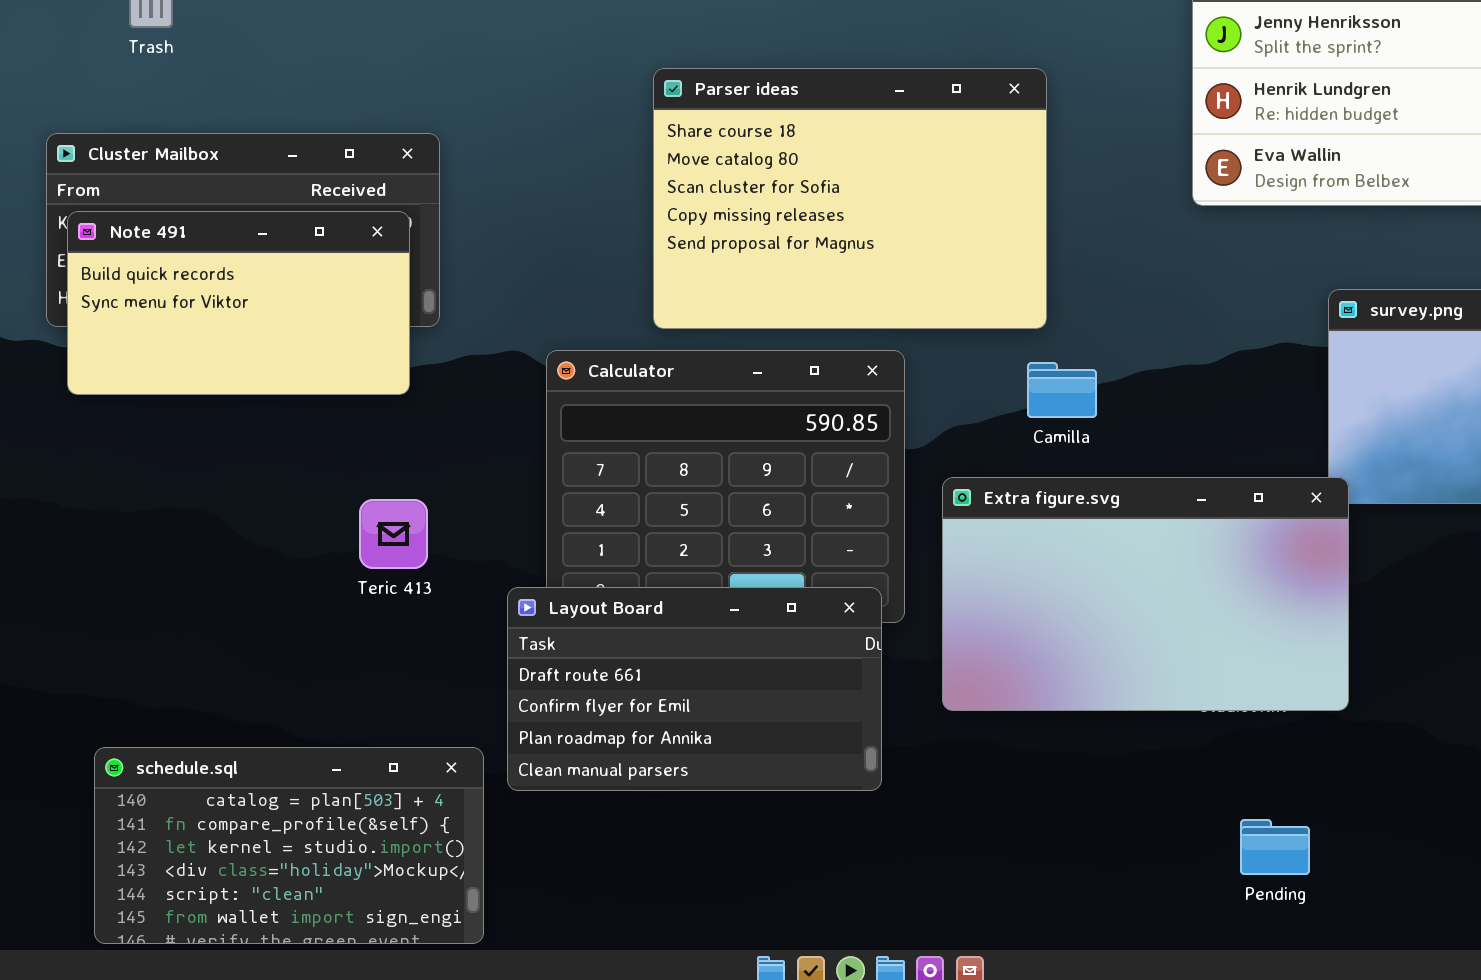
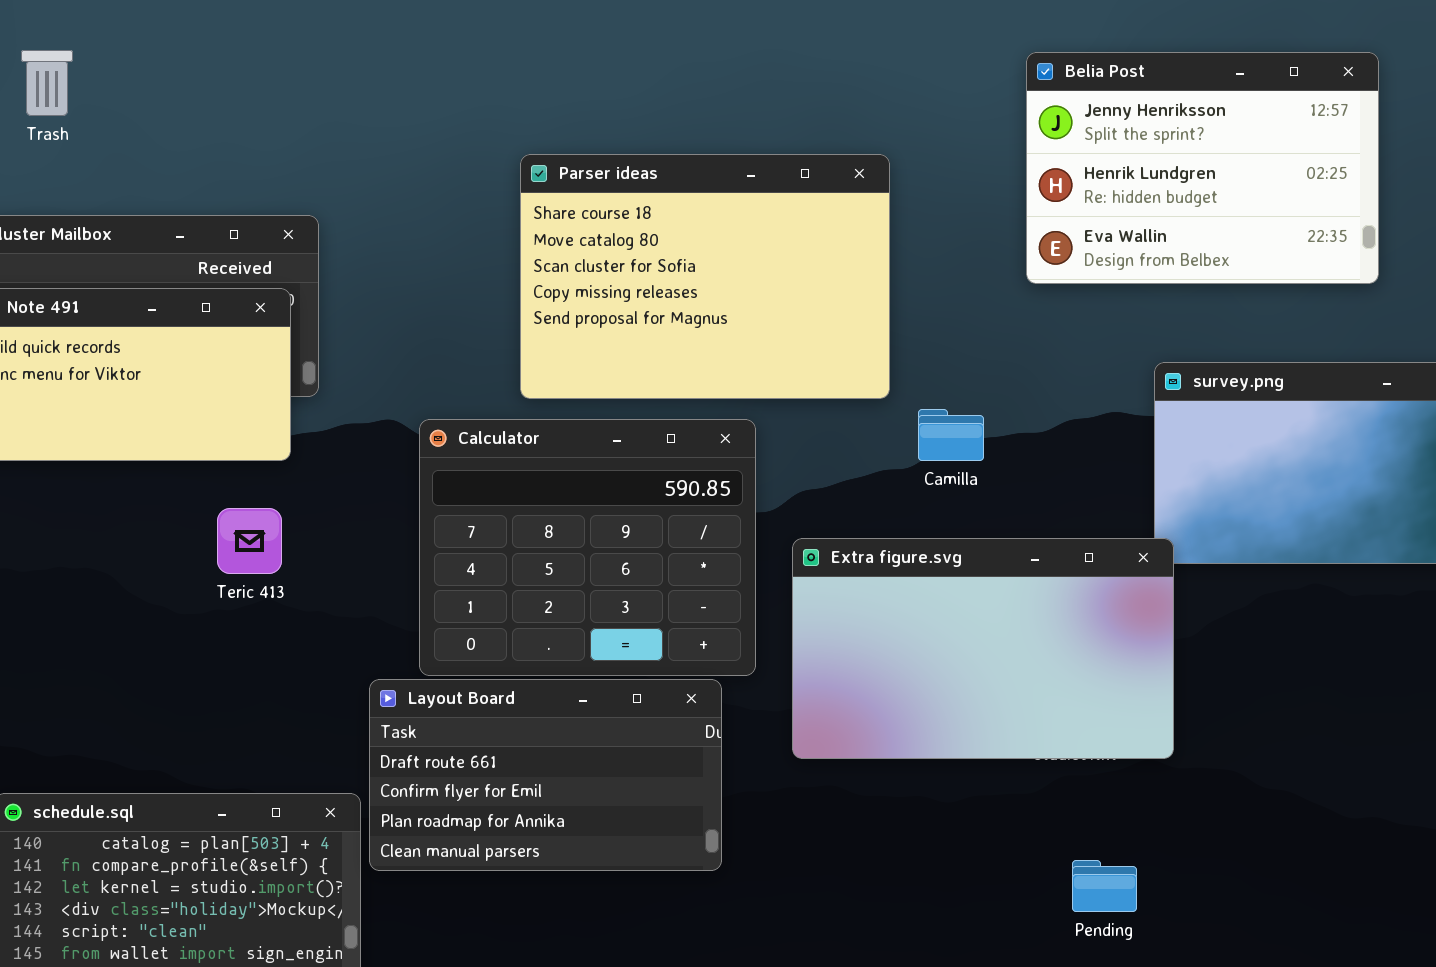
Camilla: [1027,362,1097,418] -> [918,409,984,461], moved
Teric 413: [359,499,428,569] -> [217,508,282,574], moved
Layout Board: [507,587,882,791] -> [369,679,722,871], moved

